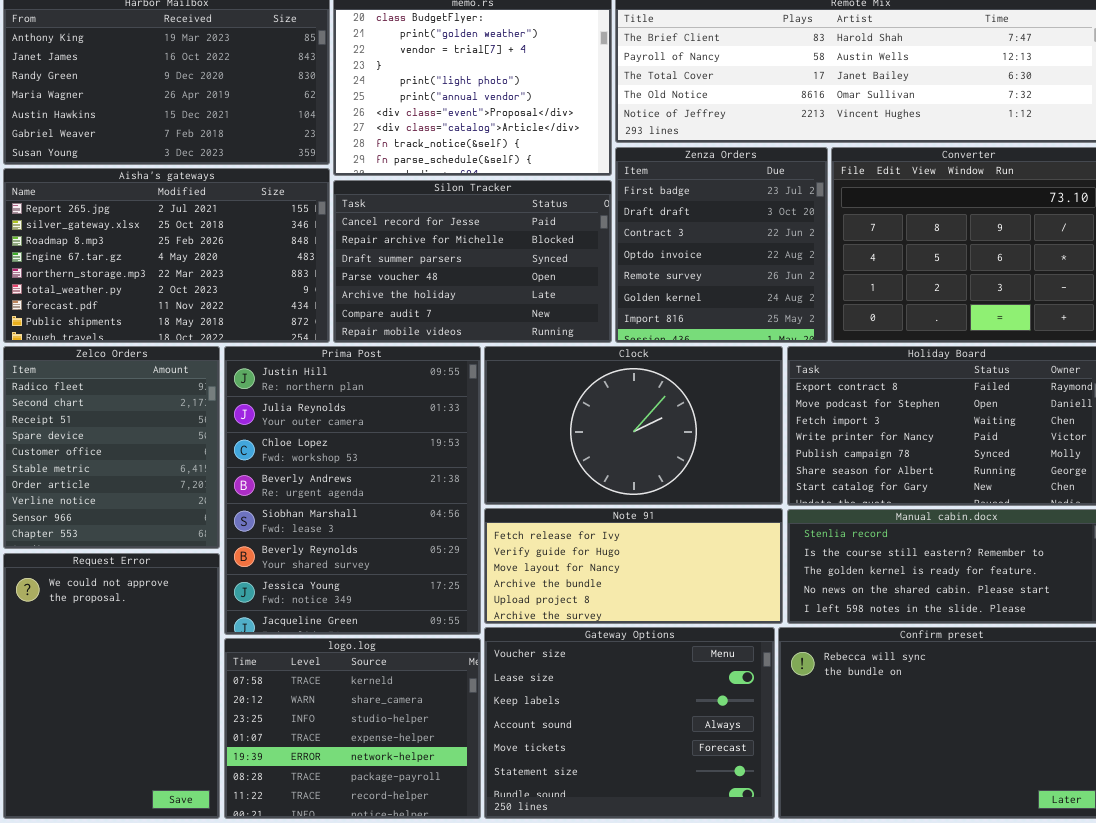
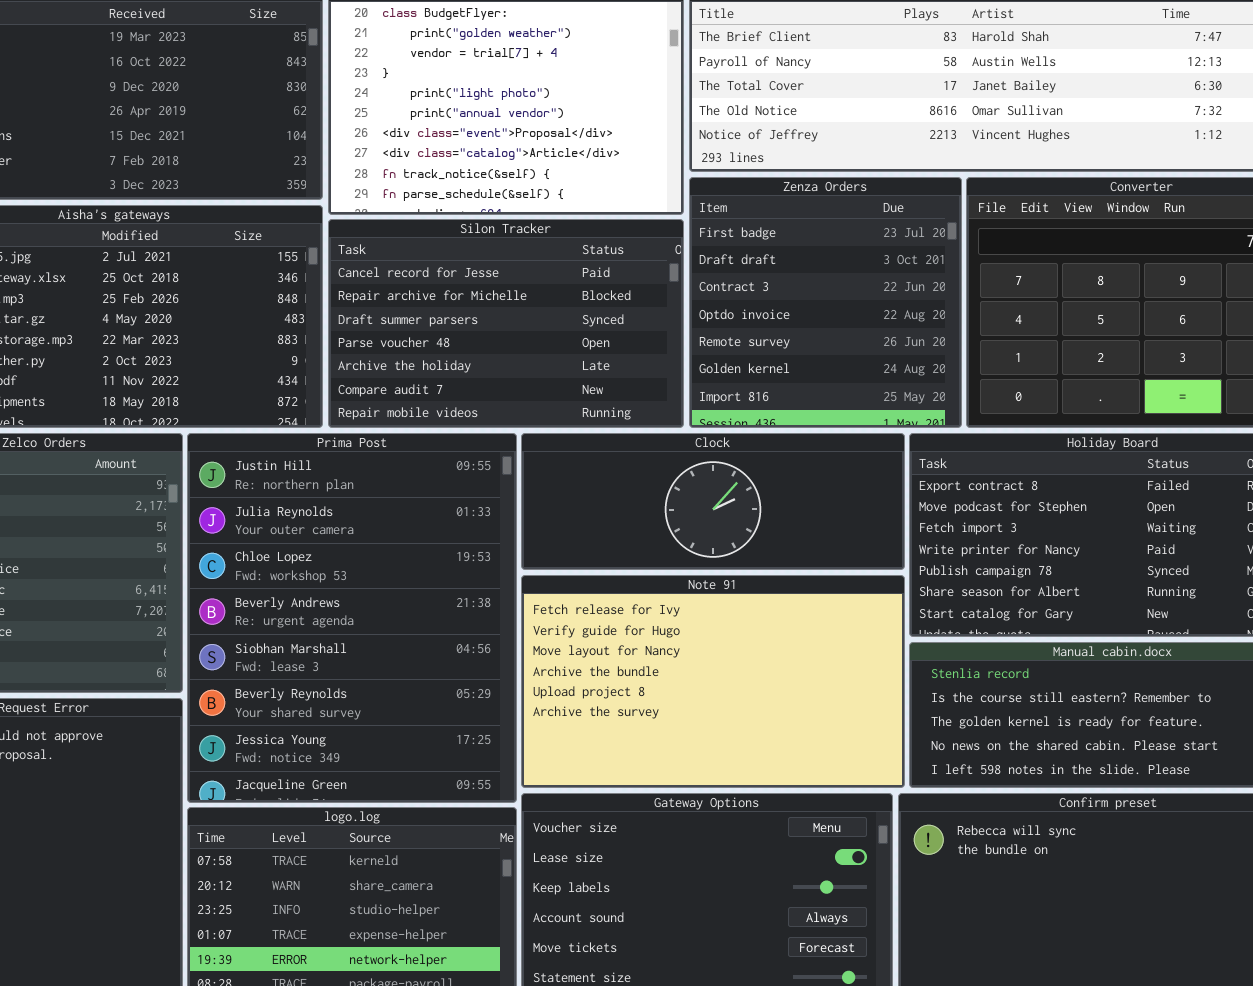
Clock: [484,346,783,505] -> [521,433,905,570], resized
Note 91: [484,508,783,624] -> [521,575,905,788], resized

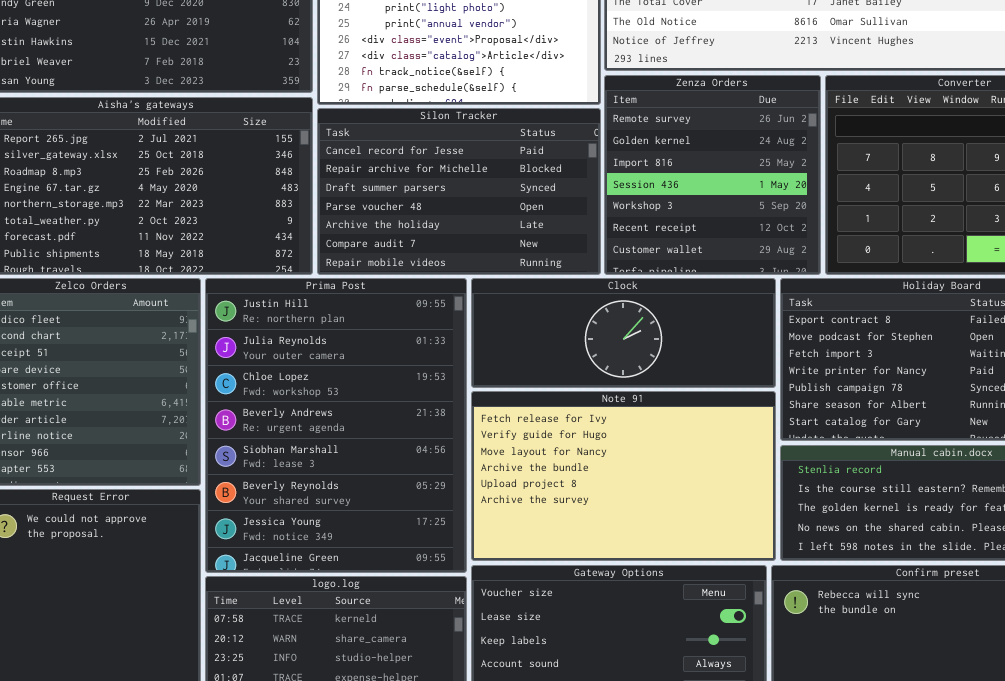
Zenza Orders: [689,177,962,428] -> [604,75,821,275], scrolled down 4 rows

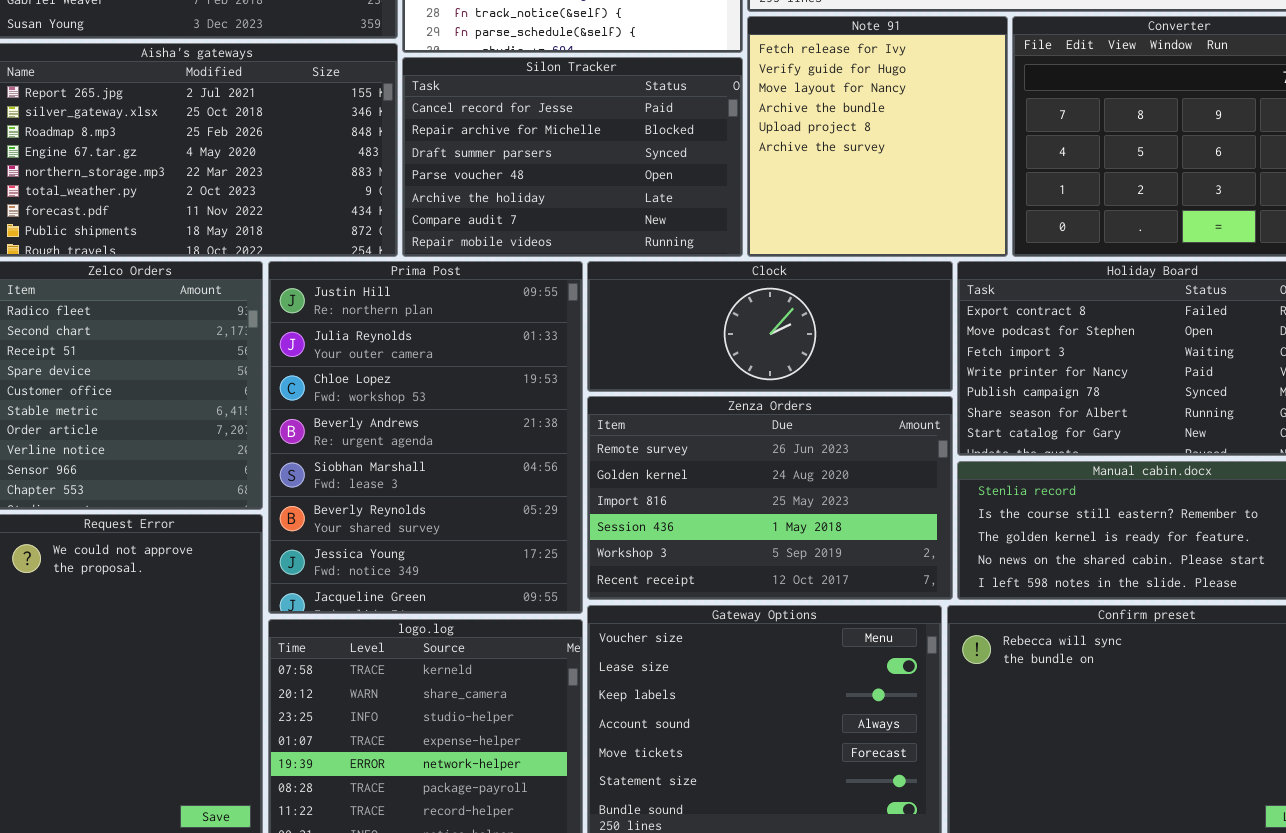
Zenza Orders: [604,75,821,275] -> [587,396,953,600], moved, resized
Note 91: [471,391,776,561] -> [747,16,1008,257], moved, resized

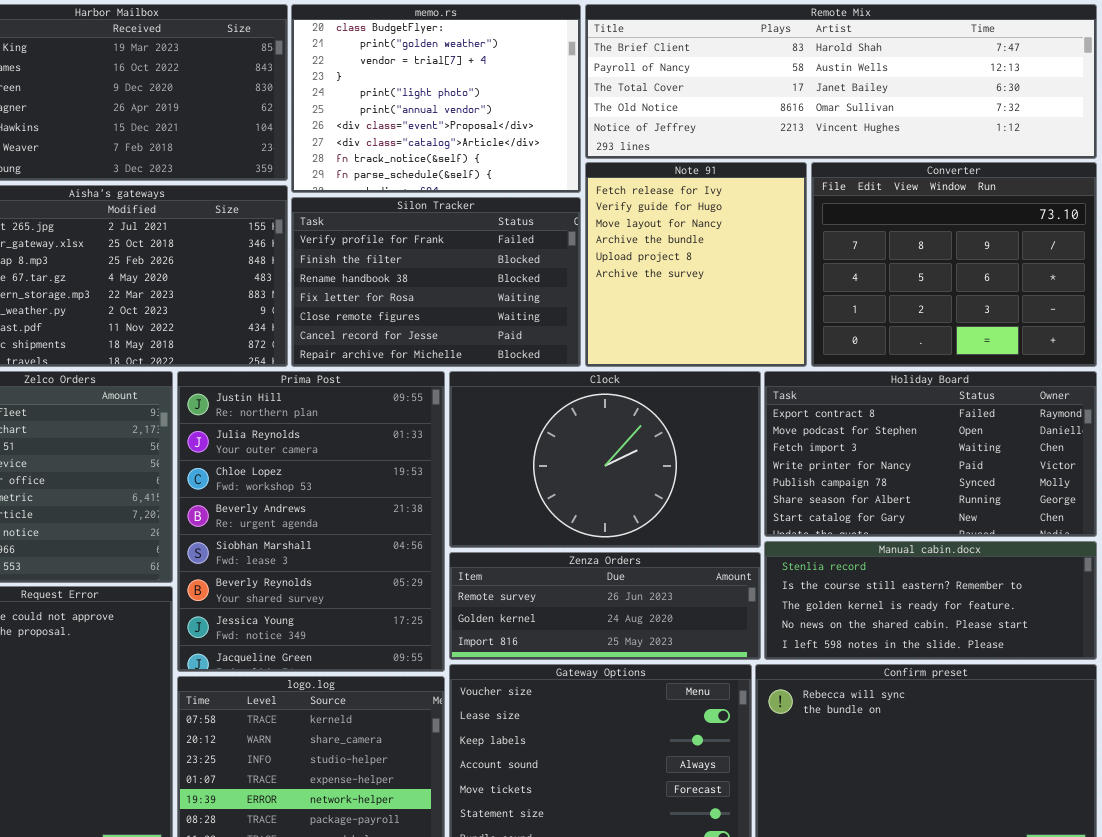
Silon Tracker: [402,57,743,257] -> [291,197,581,367], scrolled up 5 rows
Clock: [587,261,953,392] -> [449,371,761,548], resized
Zenza Orders: [587,396,953,600] -> [449,552,761,660], resized

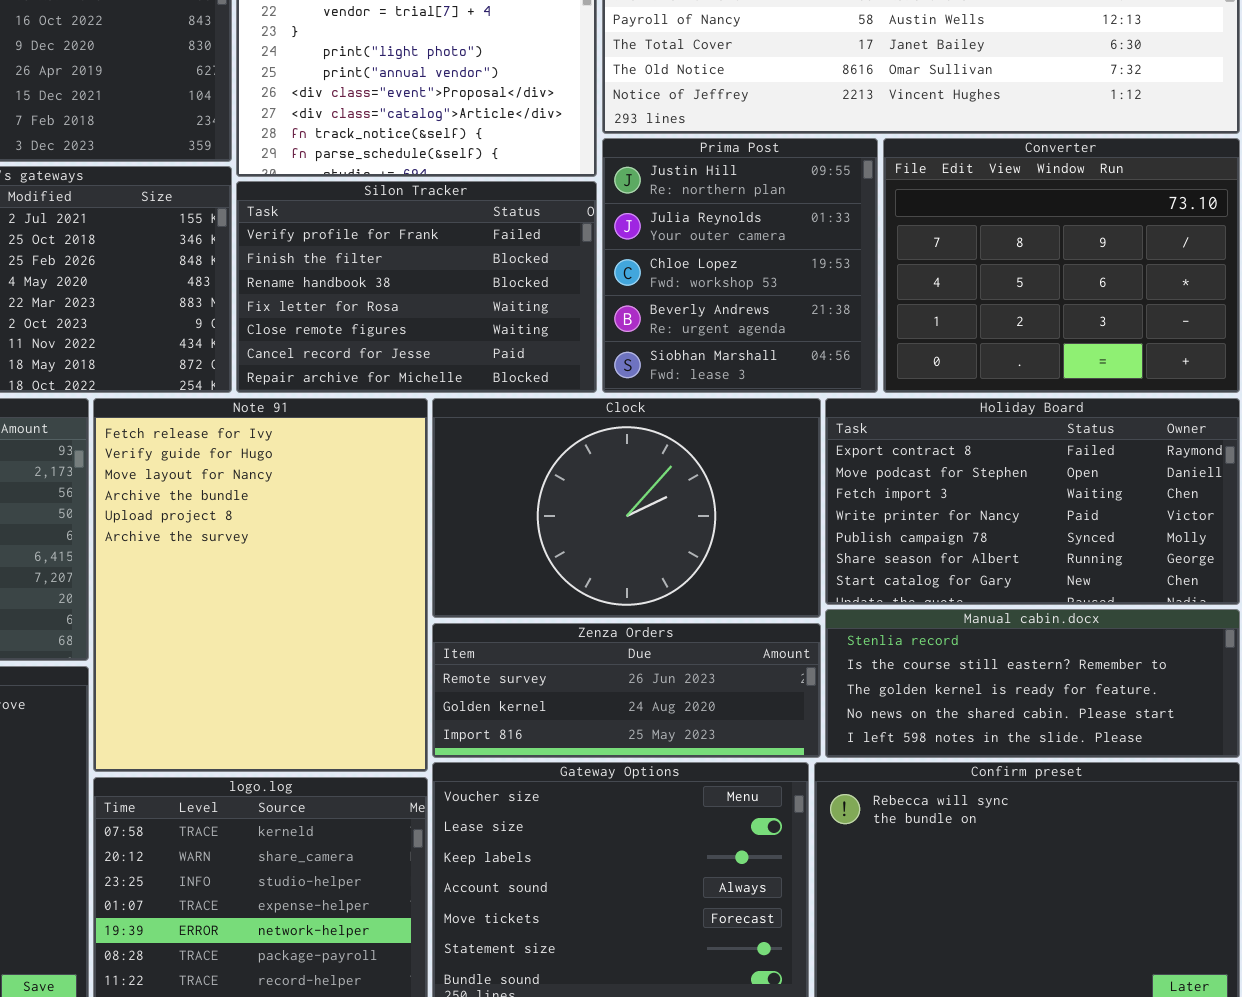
Note 91: [585,162,807,367] -> [93,398,428,772], moved, resized
Prima Post: [177,371,445,672] -> [602,138,878,393], moved, resized

